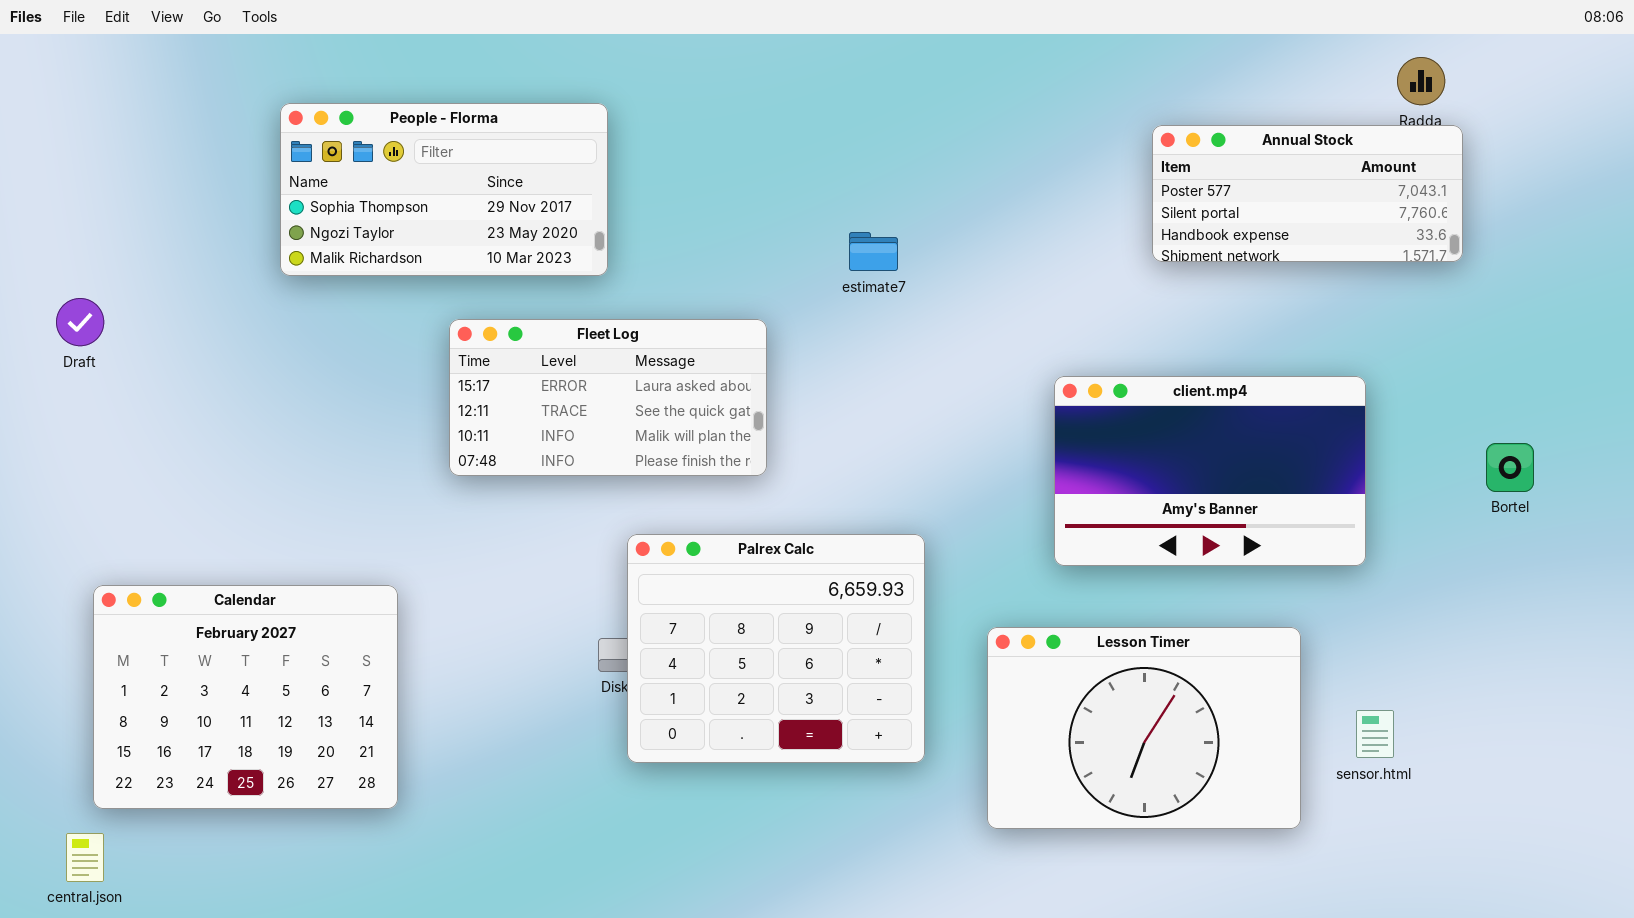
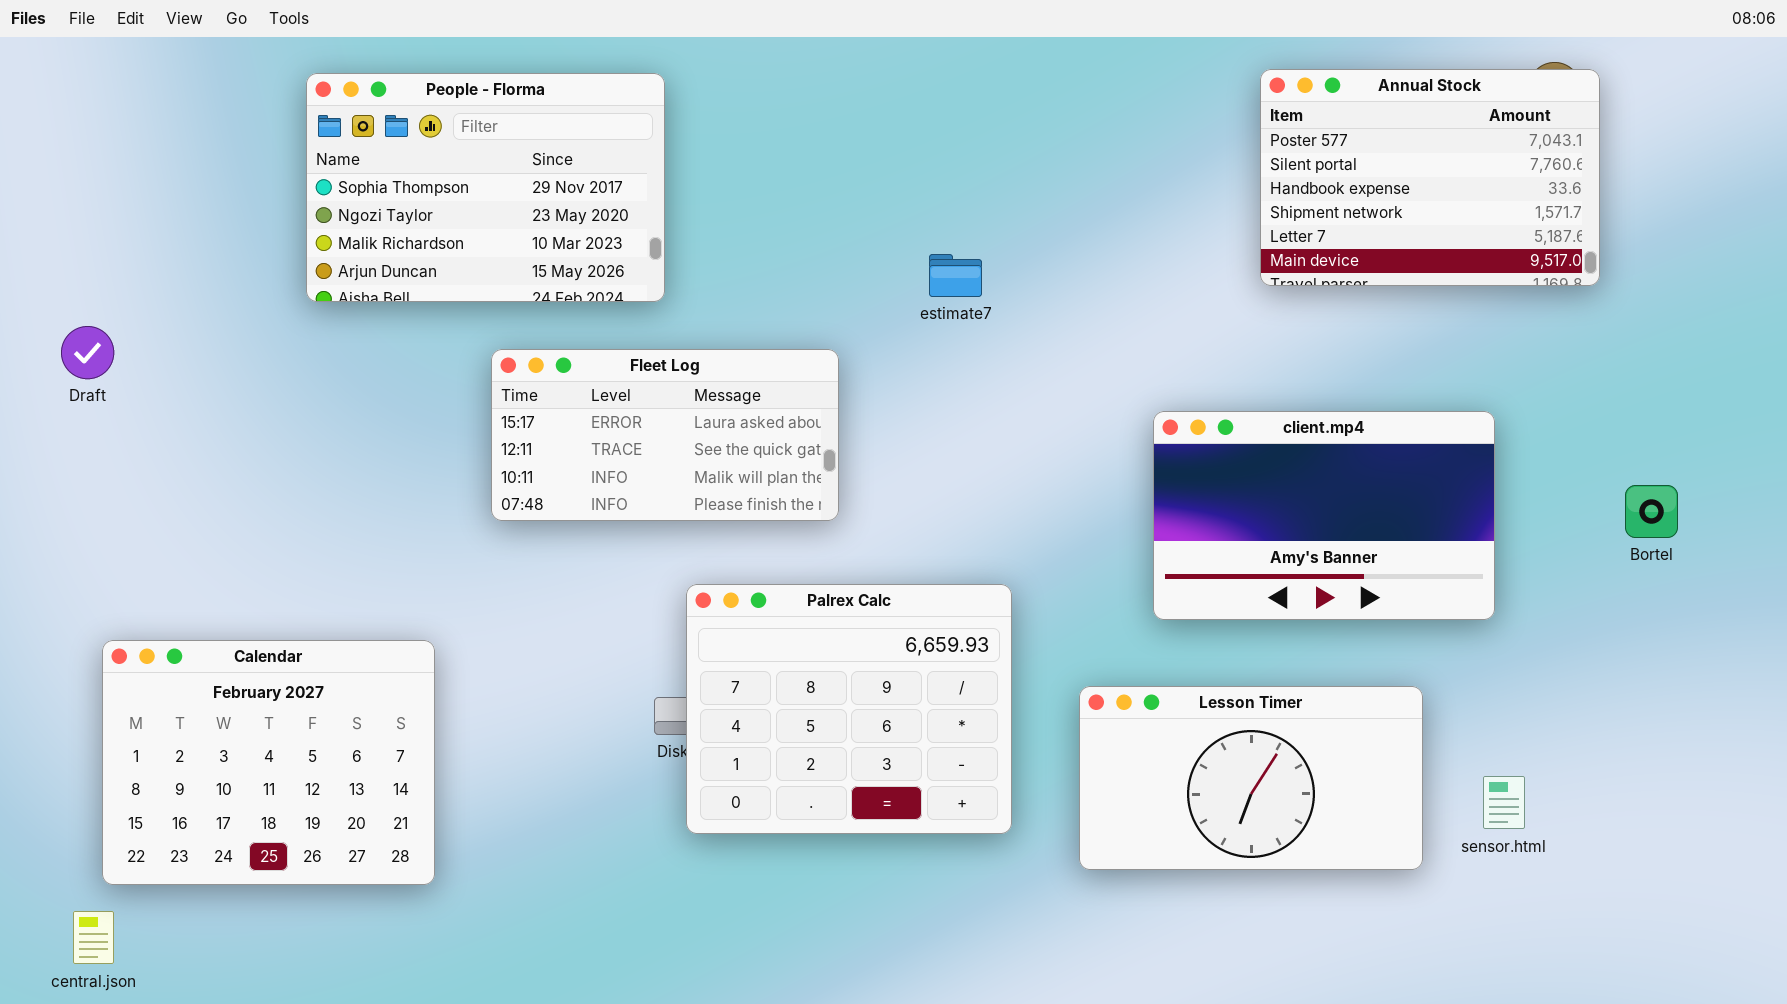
People - Florma: [280,103,608,276] -> [306,73,665,302], resized
Annual Stock: [1152,125,1463,262] -> [1260,69,1600,286], resized
Lesson Timer: [987,627,1301,829] -> [1079,686,1423,870], resized

